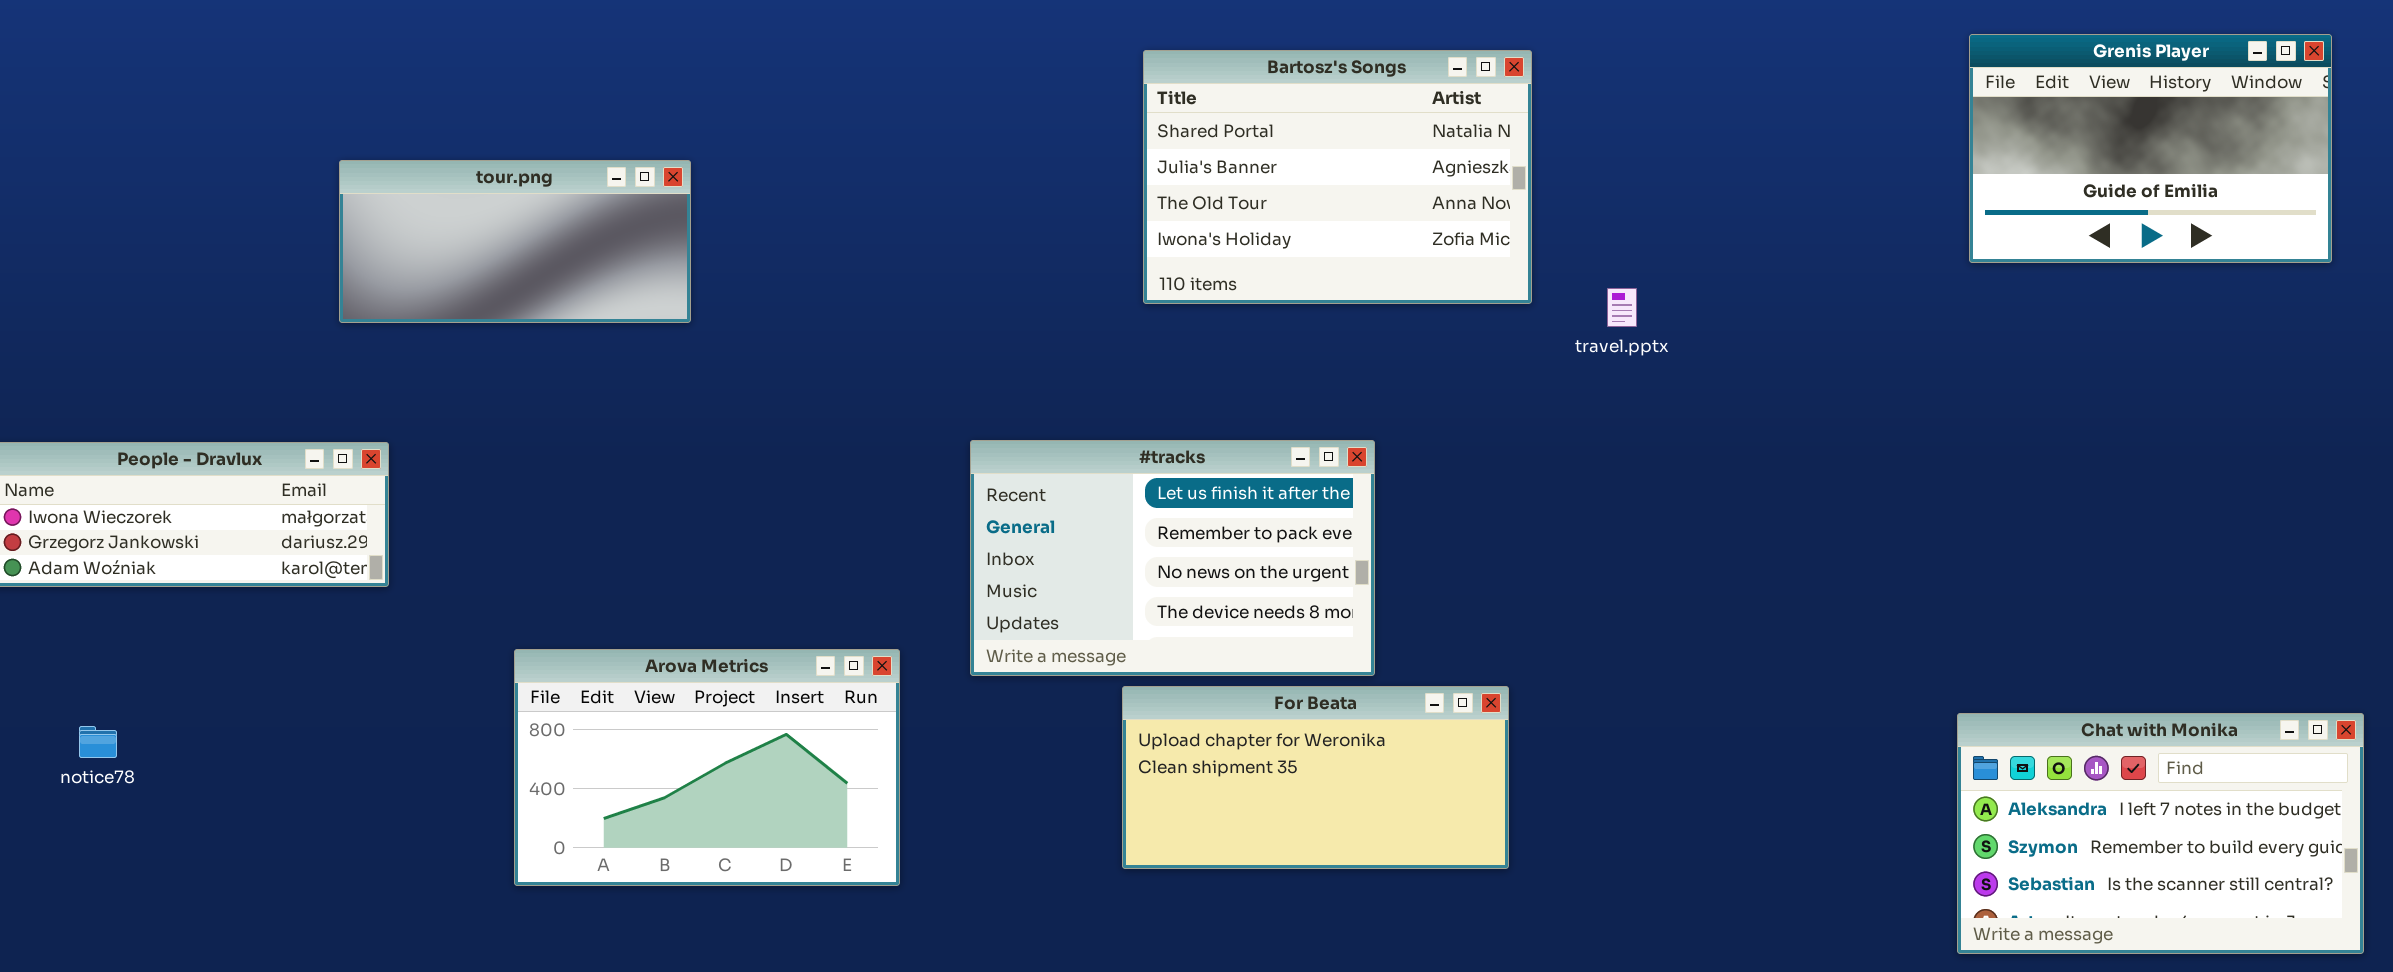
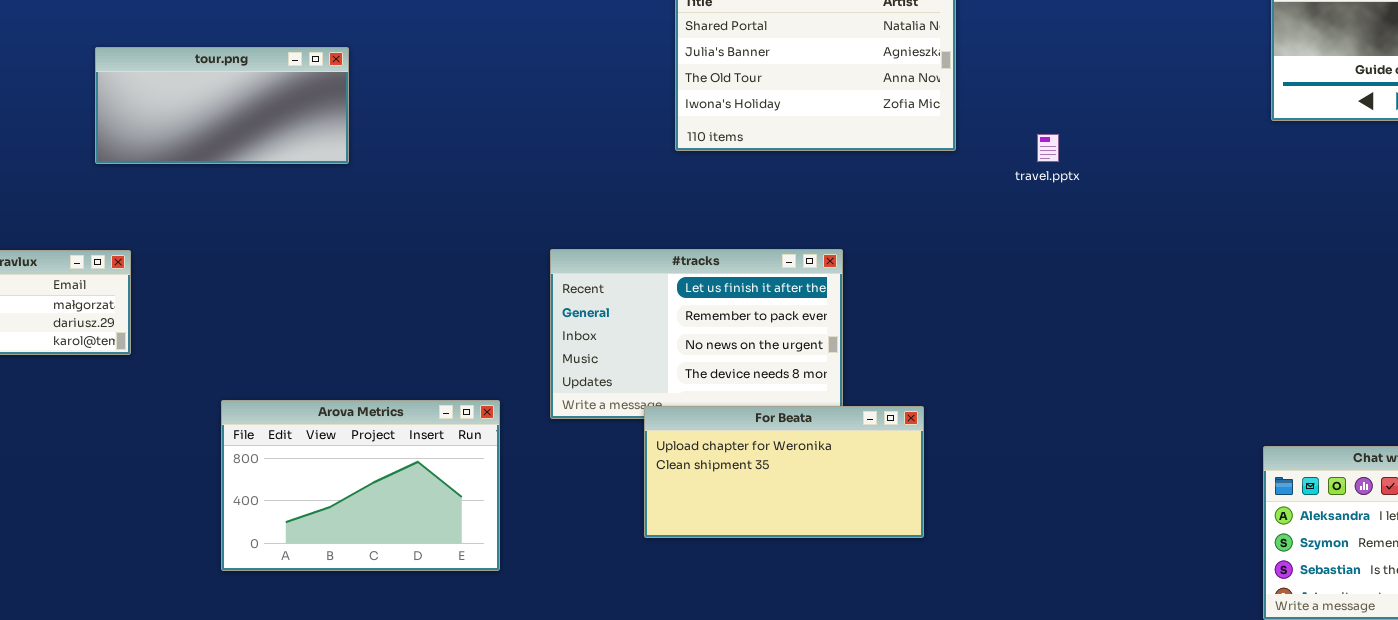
travel.pptx: [1607,288,1637,327] -> [1037,134,1059,162], moved
For Beata: [1122,686,1509,869] -> [644,406,924,538], moved

